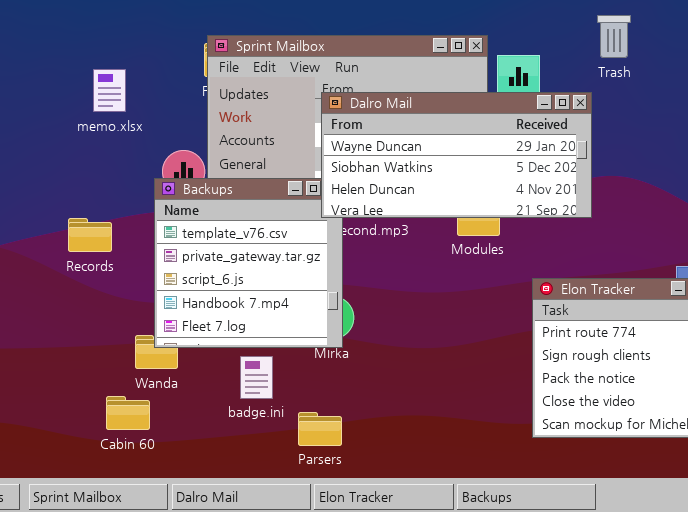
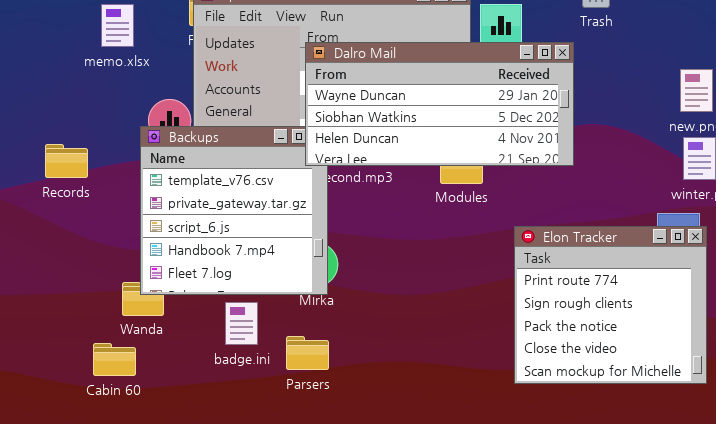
memo.xlsx: [93,69,126,112] -> [101,4,134,47], moved
Records: [68,218,112,252] -> [45,144,88,178], moved
Parsers: [298,412,342,446] -> [286,336,329,370], moved

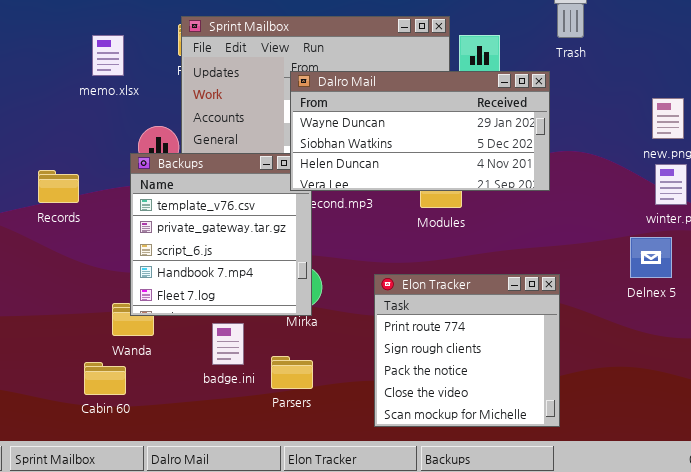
Elon Tracker: [514,226,707,384] -> [374,274,560,427], moved

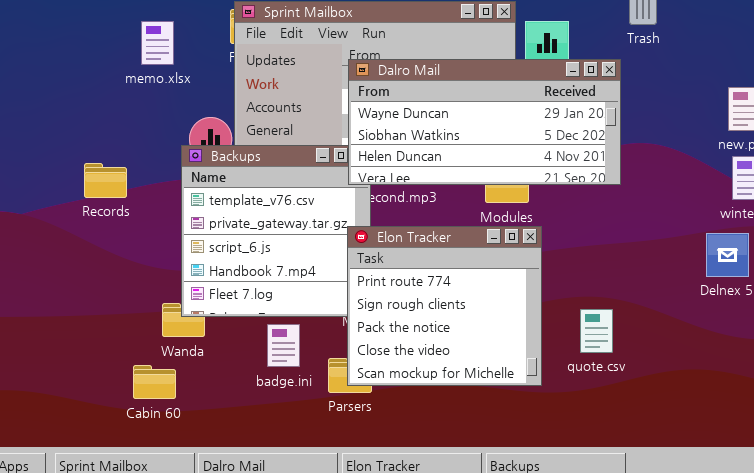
Elon Tracker: [374,274,560,427] -> [347,226,542,386], moved

